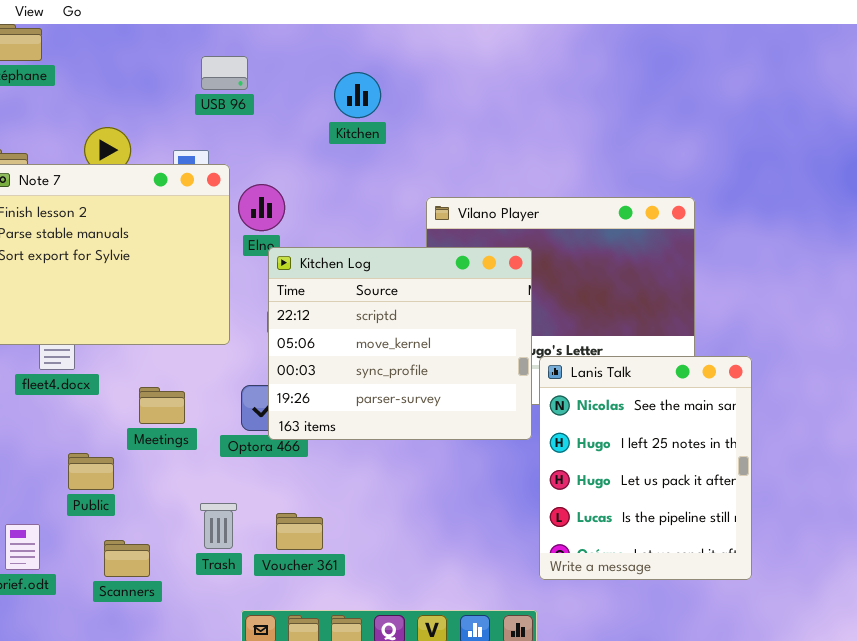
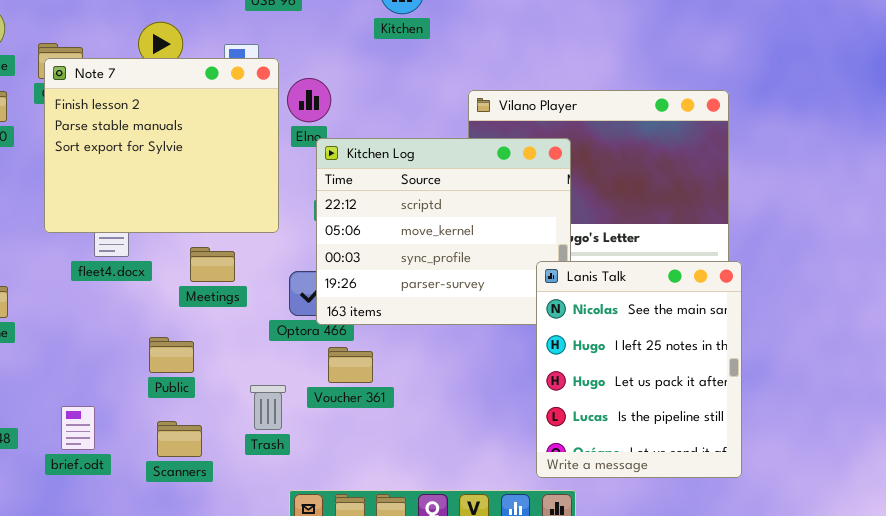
Lanis Talk: [539,356,752,580] -> [536,261,742,478], moved
Meetings: [139,387,185,424] -> [190,247,235,282], moved
Public: [68,453,114,490] -> [149,337,194,373], moved
Voucher 361: [276,513,323,550] -> [328,347,373,383], moved

